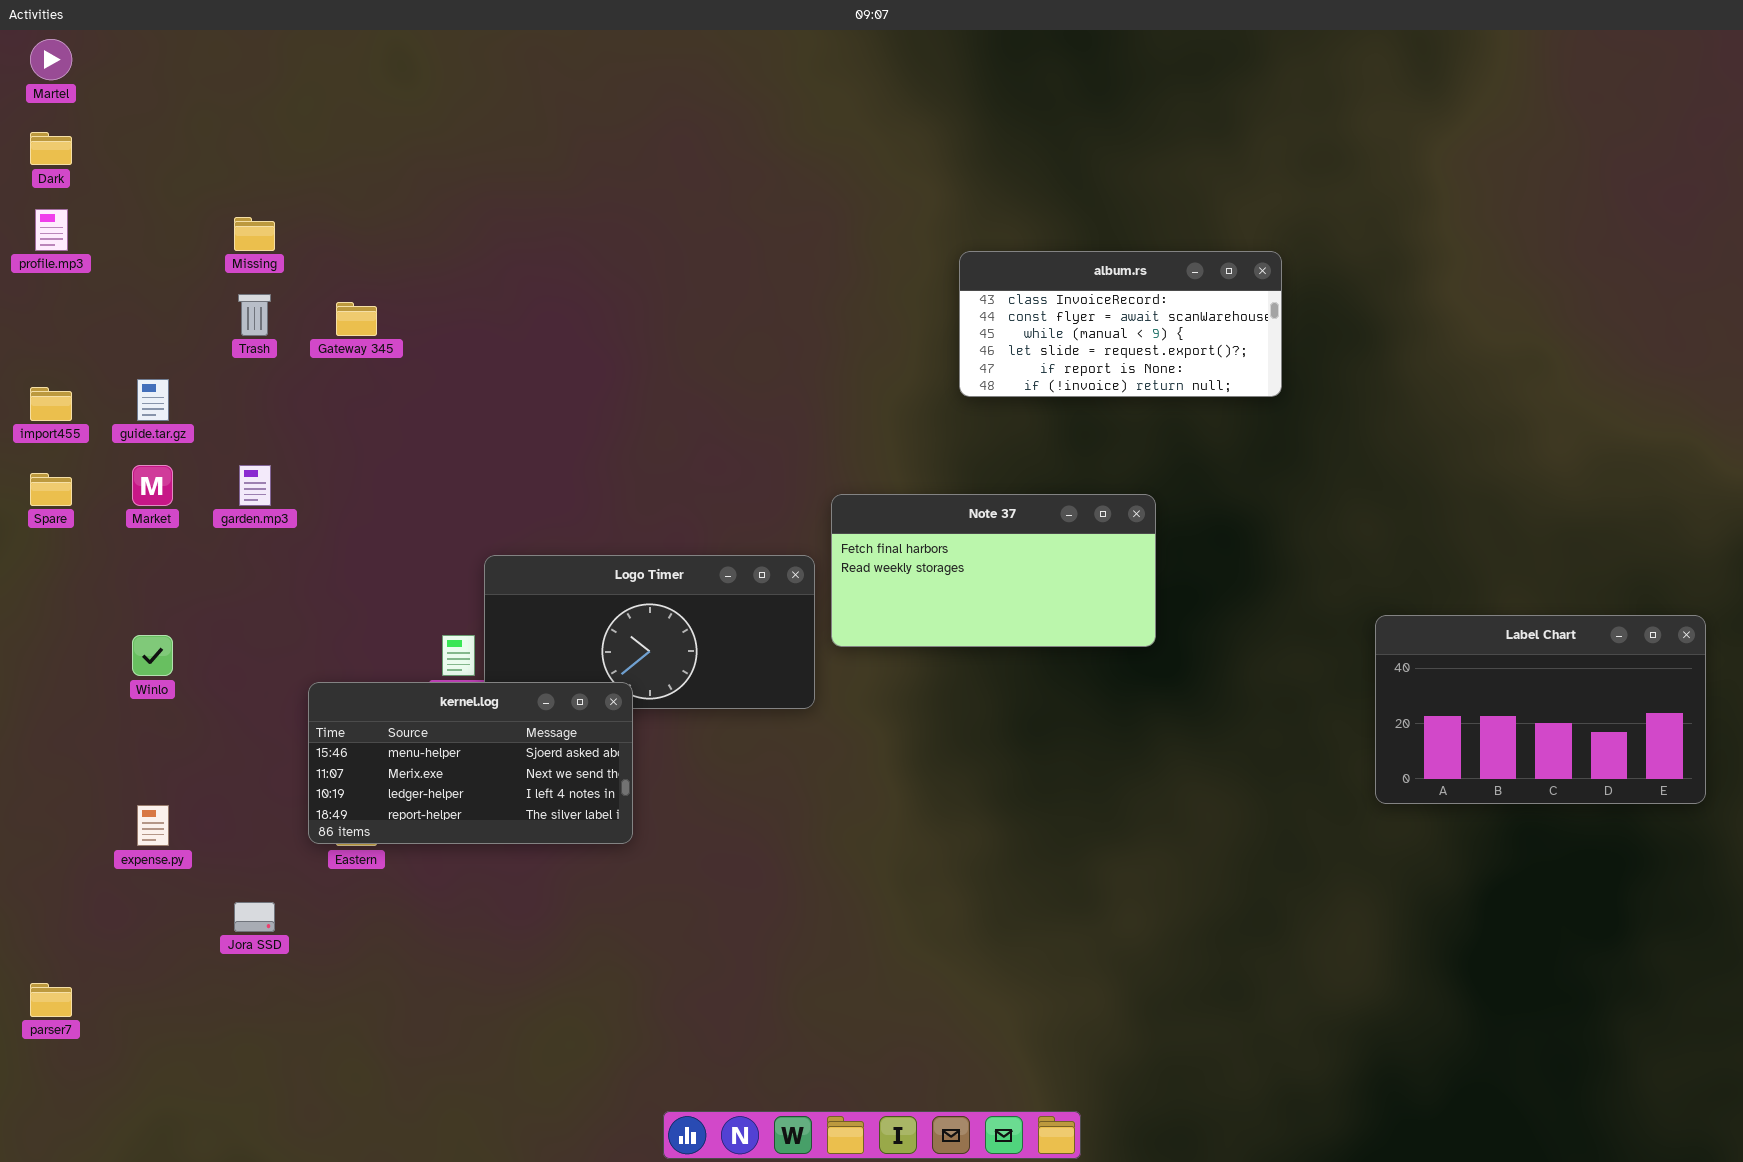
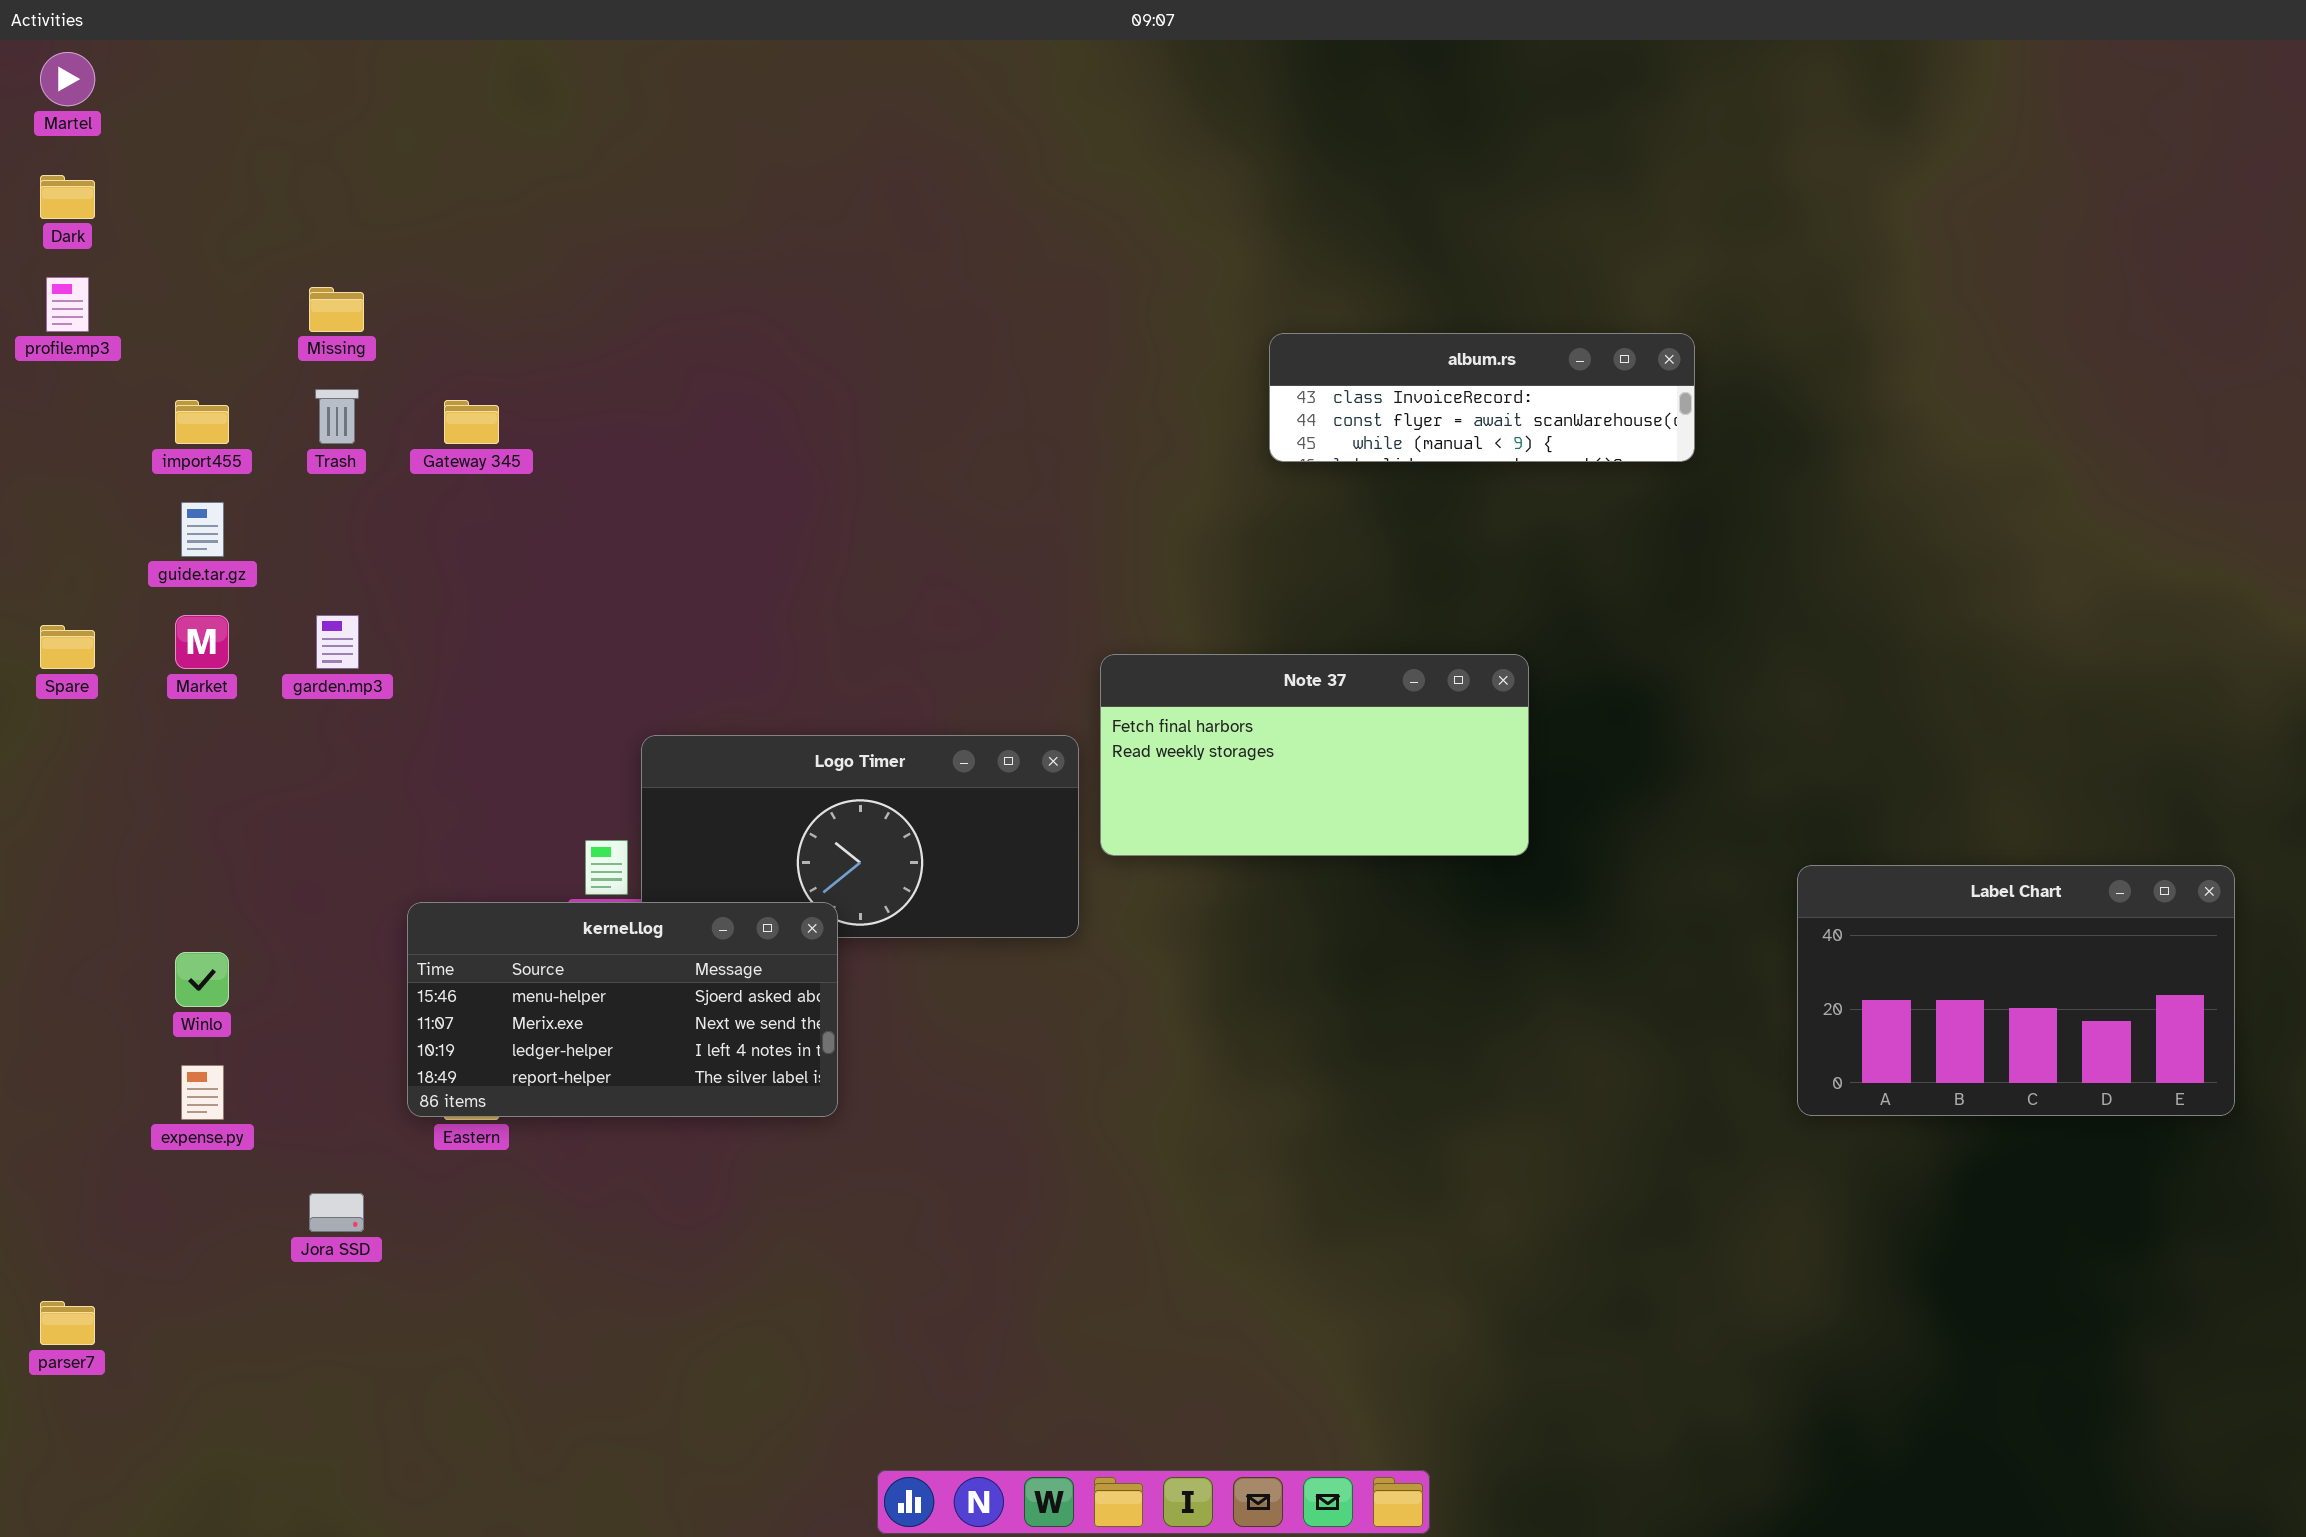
album.rs: [959,251,1282,397] -> [1269,333,1695,462], resized
import455: [30,387,72,421] -> [175,400,229,444], moved
Label Chart: [1375,615,1706,804] -> [1797,865,2235,1116], moved
Winlo: [132,635,173,676] -> [175,952,229,1007], moved

